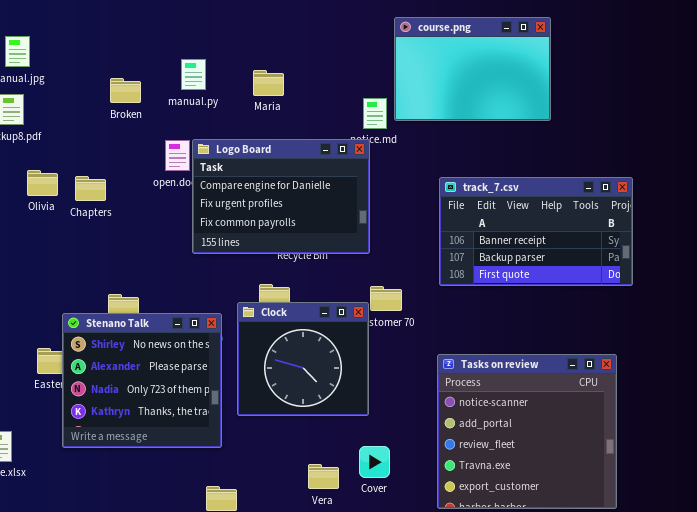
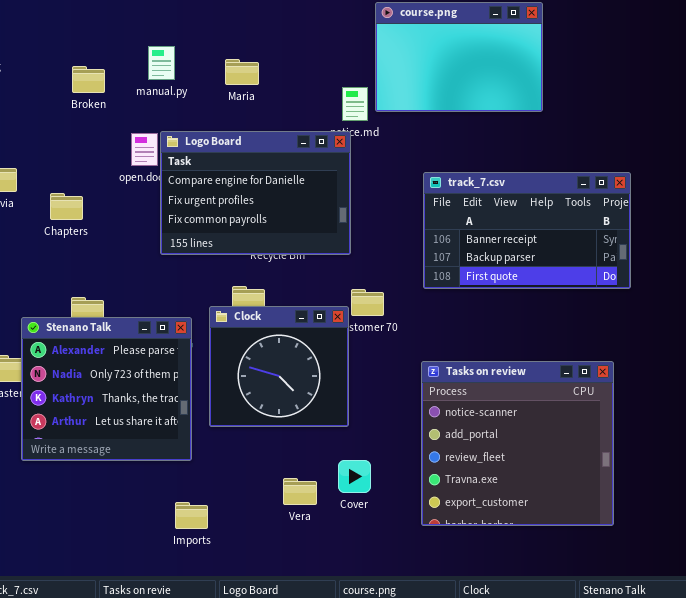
Chapters: [75,176,106,201] -> [50,193,83,220], moved
Stenano Talk: [62,313,222,448] -> [21,317,192,461], scrolled down 1 row

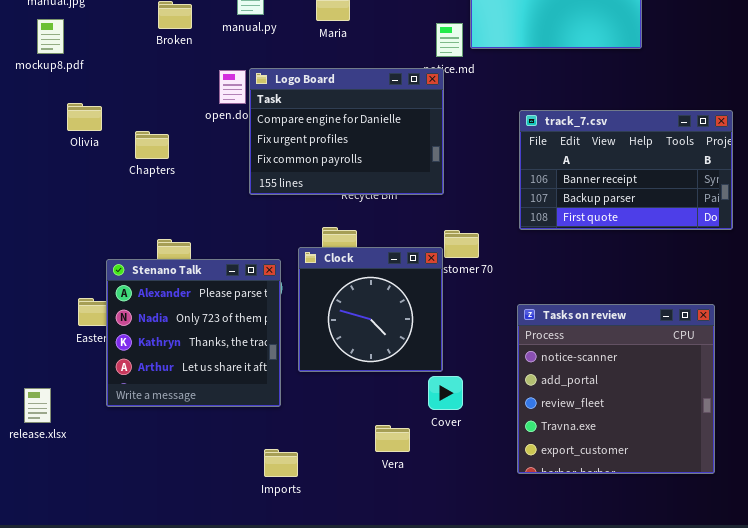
Cover: [338,460,371,493] -> [428,376,463,410], moved

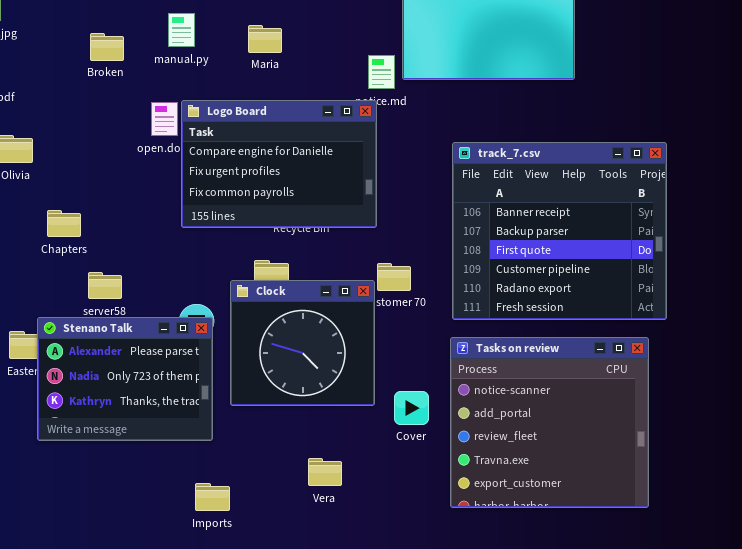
track_7.csv: [519,110,733,230] -> [452,142,667,320], resized
Chapters: [135,131,169,159] -> [47,210,81,237], moved
Stenano Talk: [106,259,281,407] -> [37,317,213,441], resized
Cover: [428,376,463,410] -> [394,391,429,425], moved

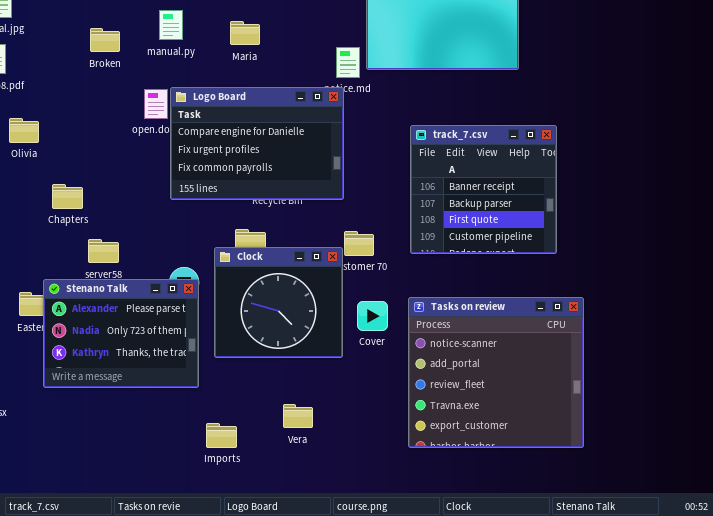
track_7.csv: [452,142,667,320] -> [410,125,557,254], resized
Cover: [394,391,429,425] -> [357,301,388,331], moved
Imports: [195,483,230,511] -> [206,423,237,448], moved

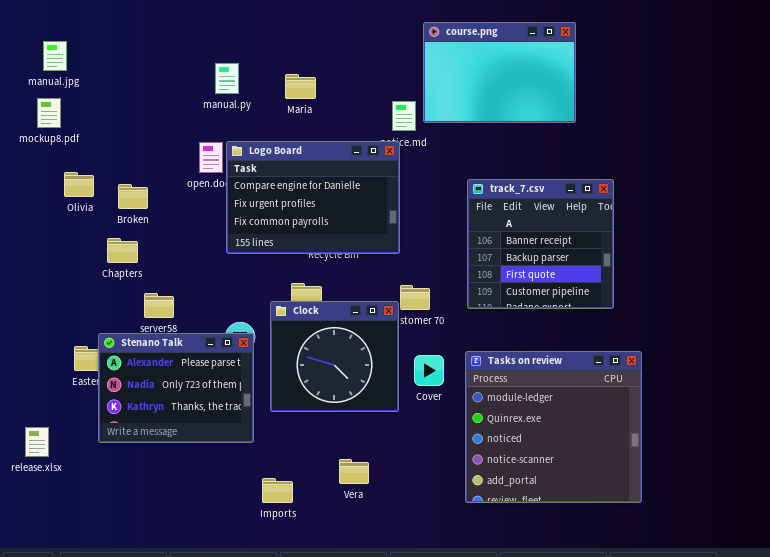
Broken: [90,28,120,52] -> [118,184,148,209], moved
Tasks on review: [408,297,584,448] -> [465,351,642,503], scrolled up 3 rows

